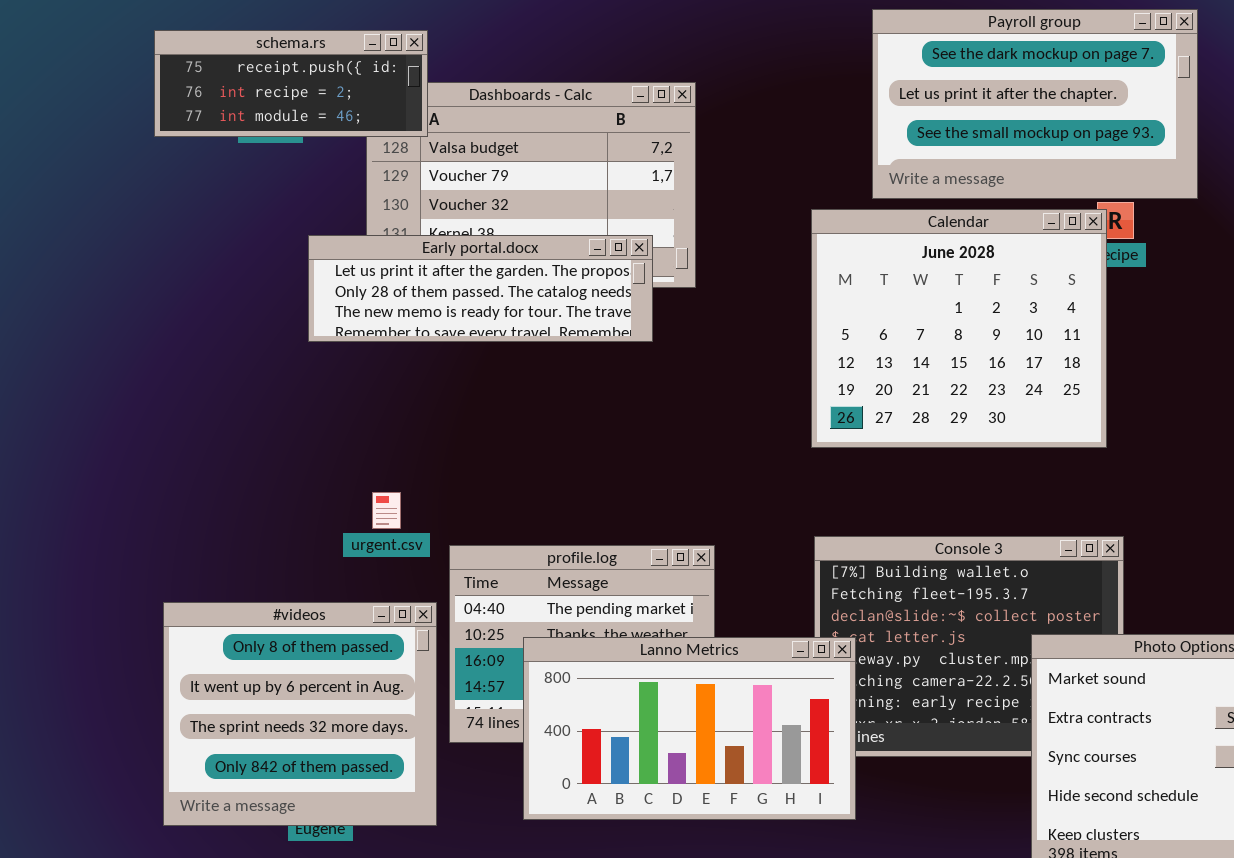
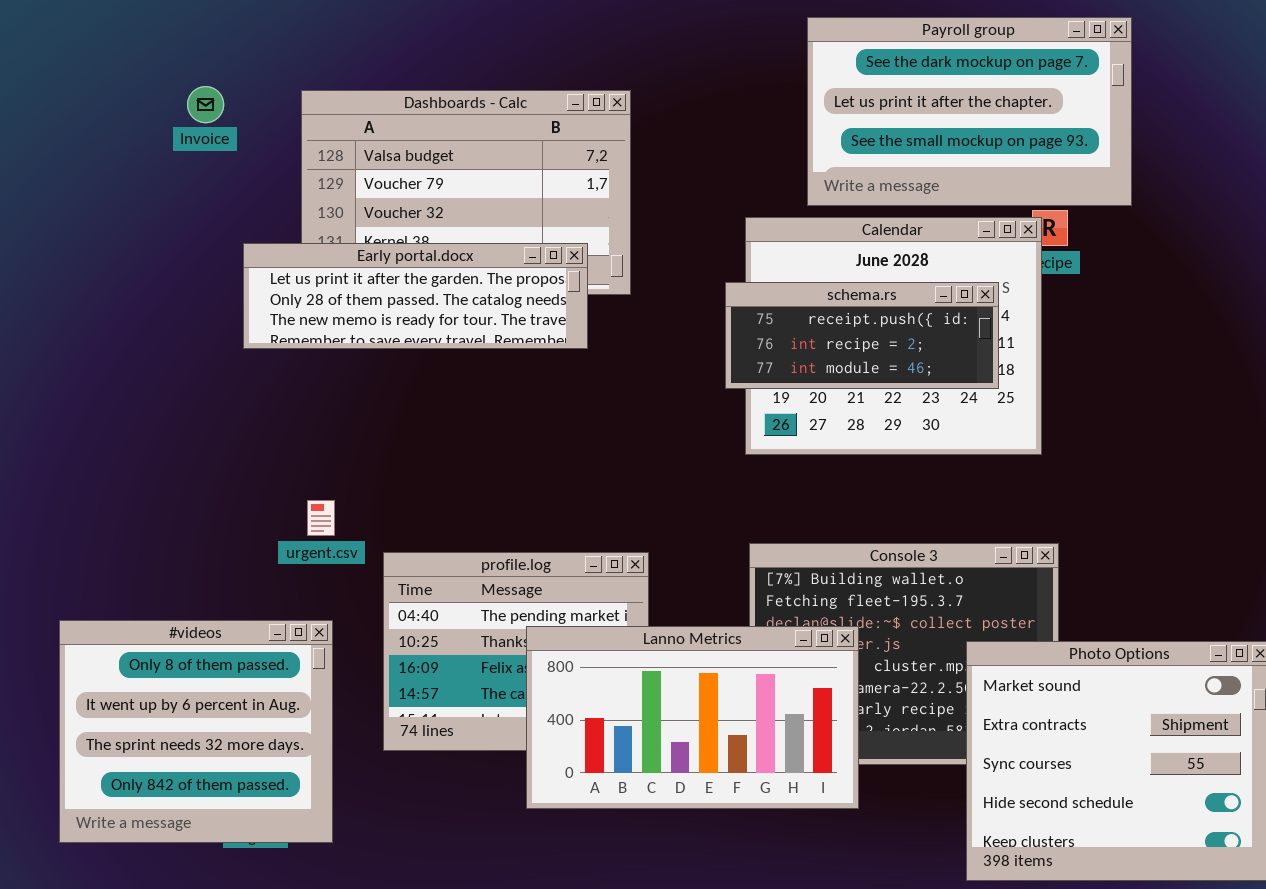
schema.rs: [154,30,428,137] -> [725,282,999,389], moved
#videos: [163,602,437,826] -> [59,620,333,843], moved
Lanno Metrics: [523,637,856,820] -> [526,626,859,809], moved

